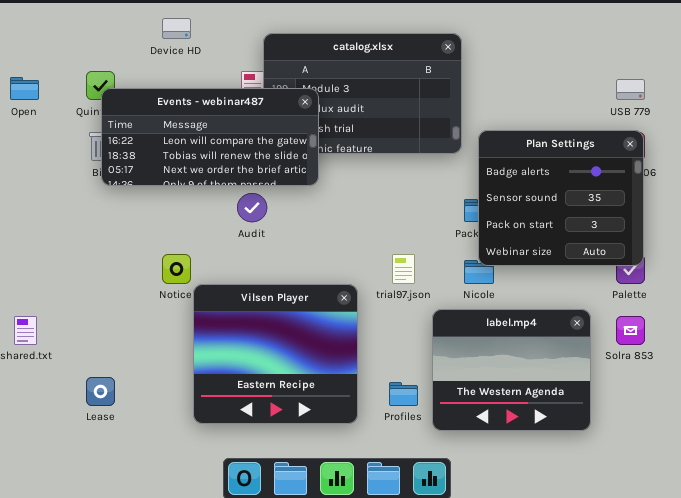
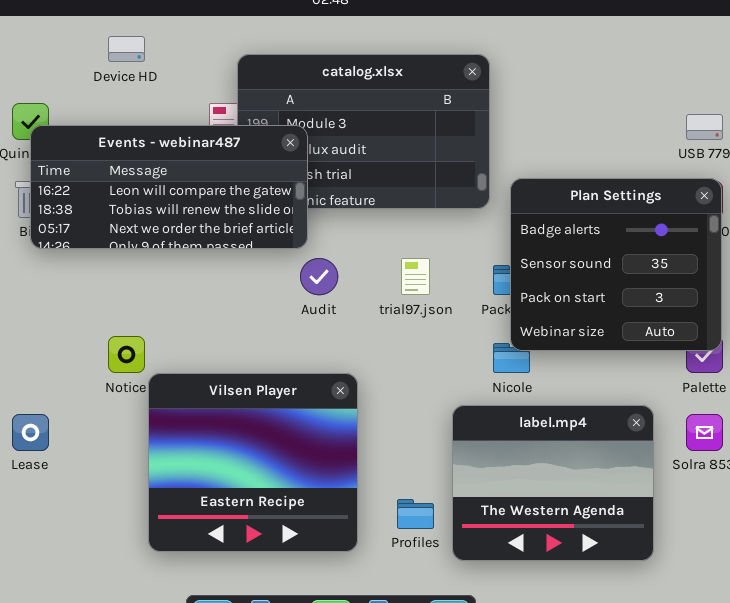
Audit: [237,193,267,222] -> [300,258,338,295], moved
trial97.json: [392,254,415,284] -> [401,258,430,295], moved
Lease: [86,377,115,406] -> [12,414,49,451], moved

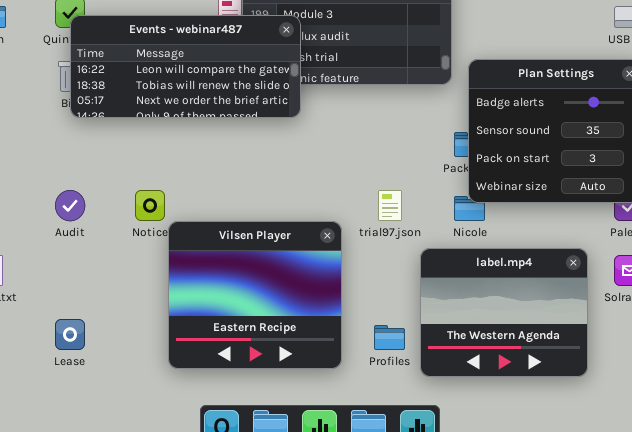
Audit: [300,258,338,295] -> [55,190,85,221], moved
trial97.json: [401,258,430,295] -> [378,190,402,221], moved
Lease: [12,414,49,451] -> [55,319,85,350], moved

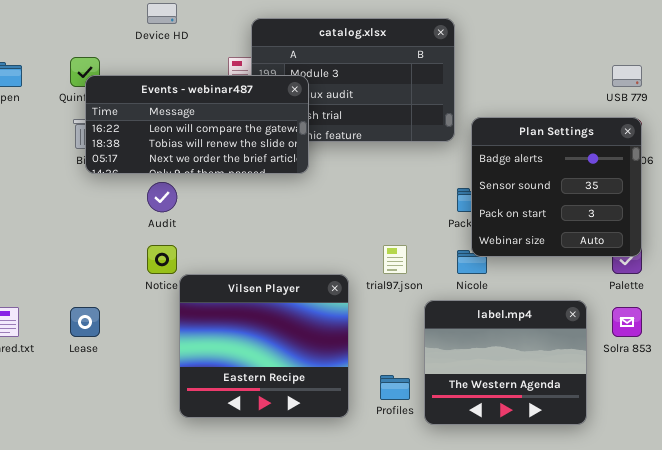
Audit: [55,190,85,221] -> [147,182,177,212], moved
Lease: [55,319,85,350] -> [70,307,100,337], moved

